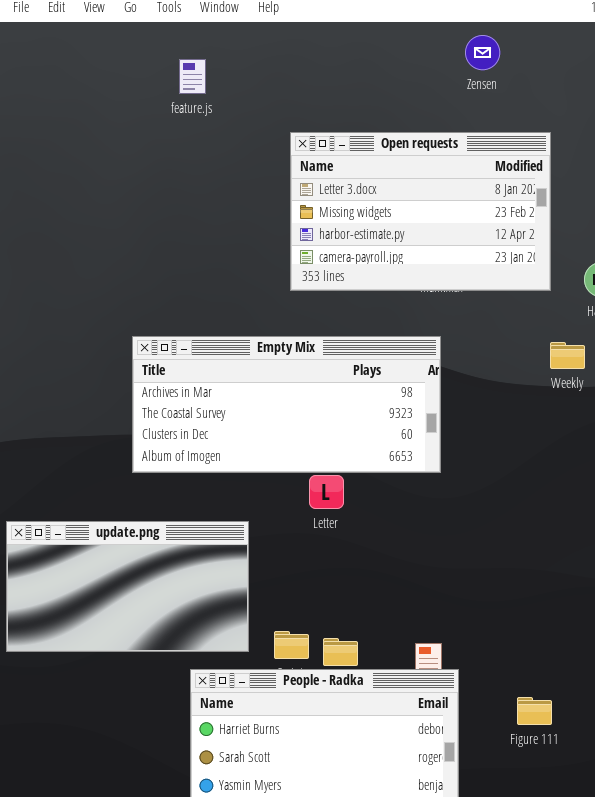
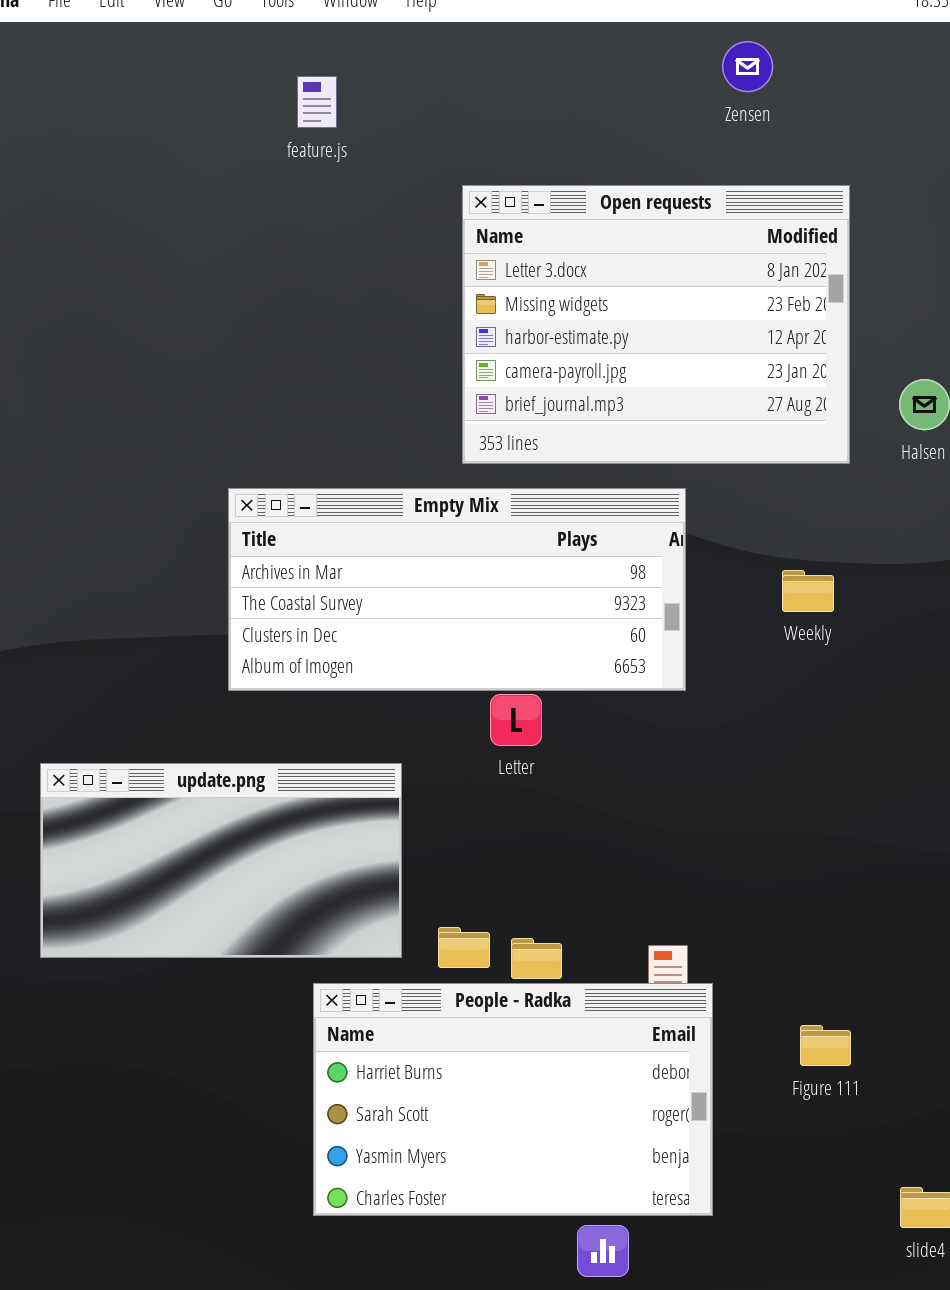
Open requests: [290,132,551,291] -> [462,185,850,464], resized
Weekly: [550,342,585,369] -> [782,570,834,612], moved

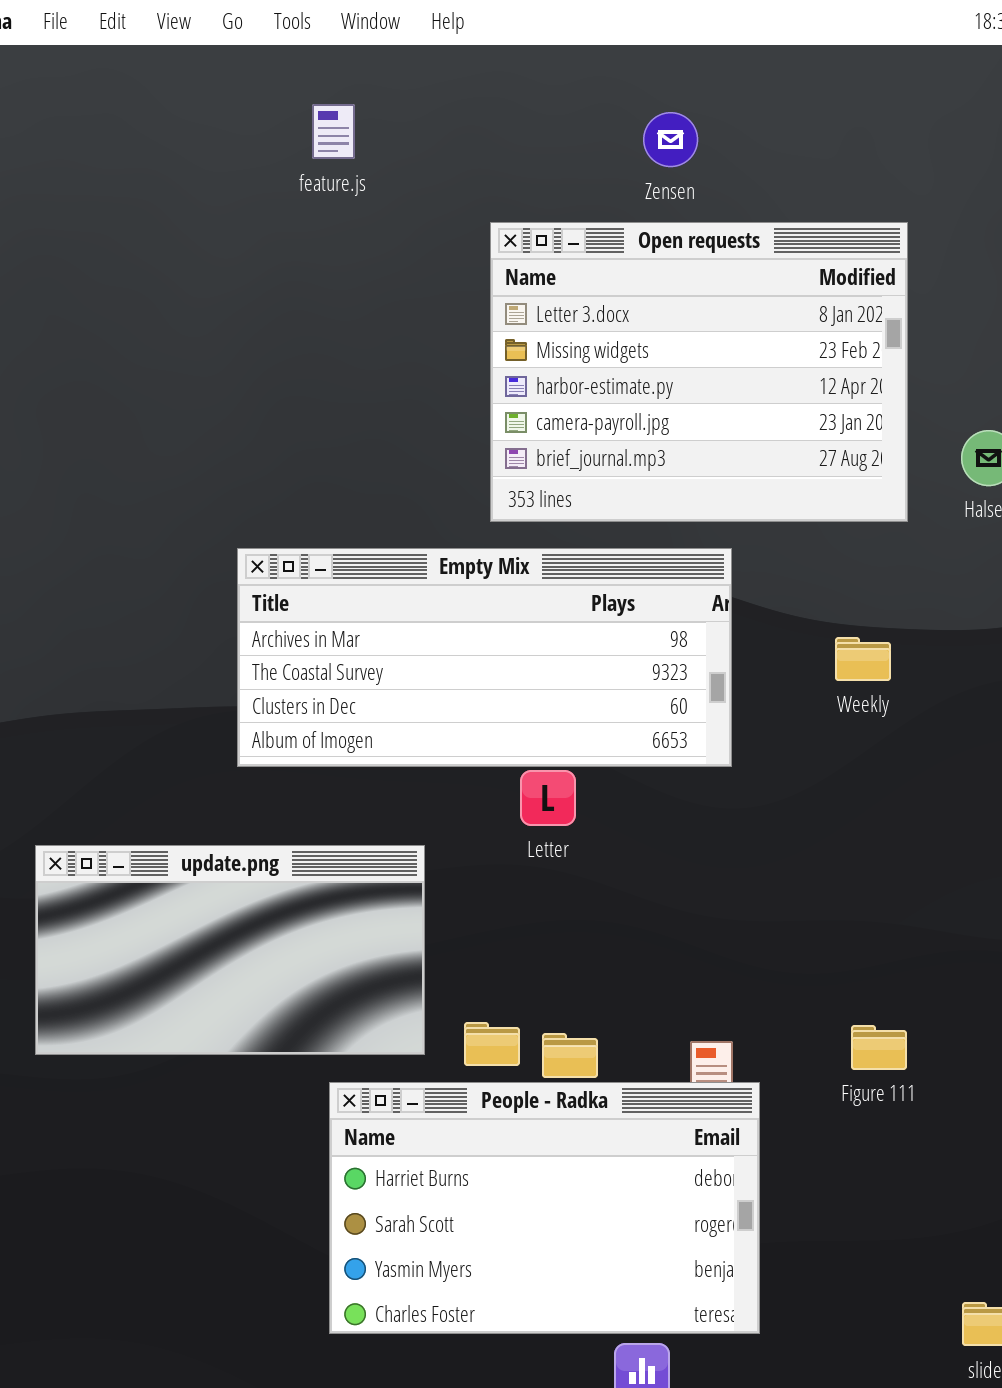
Zensen: [722,41,773,92] -> [643,112,698,167], moved
Figure 111: [800,1025,851,1066] -> [851,1025,907,1070], moved

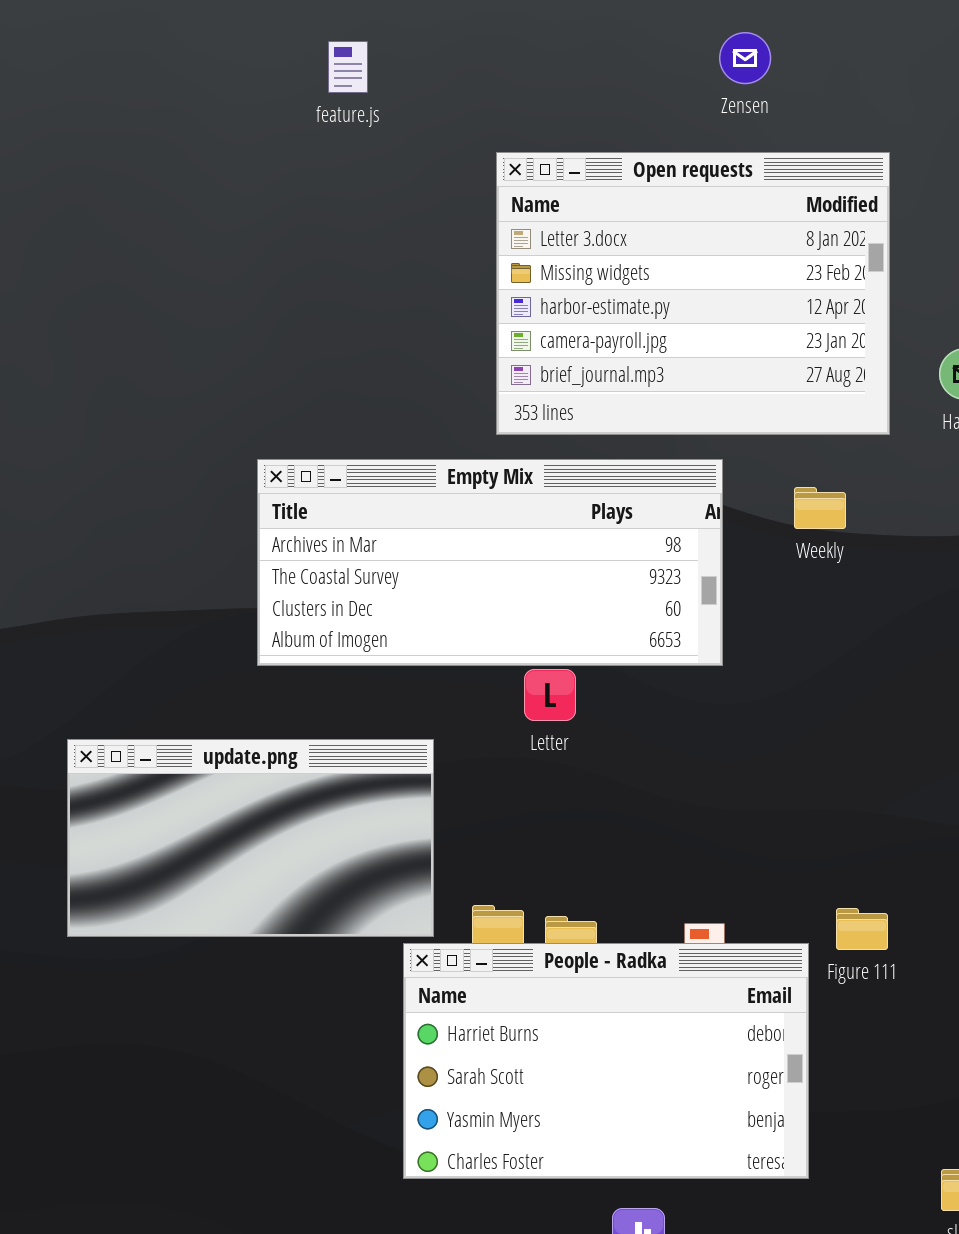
Zensen: [643,112,698,167] -> [719,32,771,84], moved
Weekly: [835,637,891,681] -> [794,487,846,529], moved
People - Radka: [329,1082,760,1334] -> [403,943,809,1179], moved

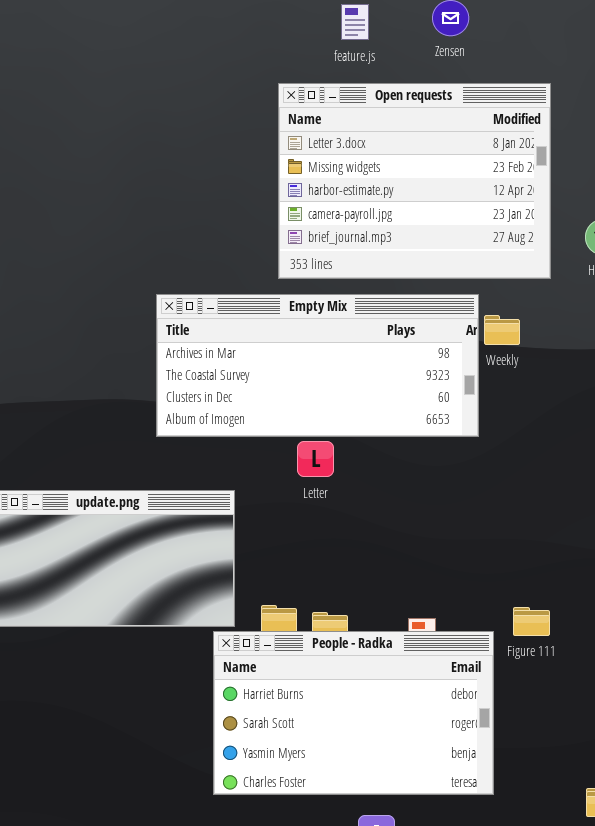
feature.js: [328,41,368,93] -> [341,4,369,40], moved
Empty Mix: [257,459,723,666] -> [156,294,479,437], moved

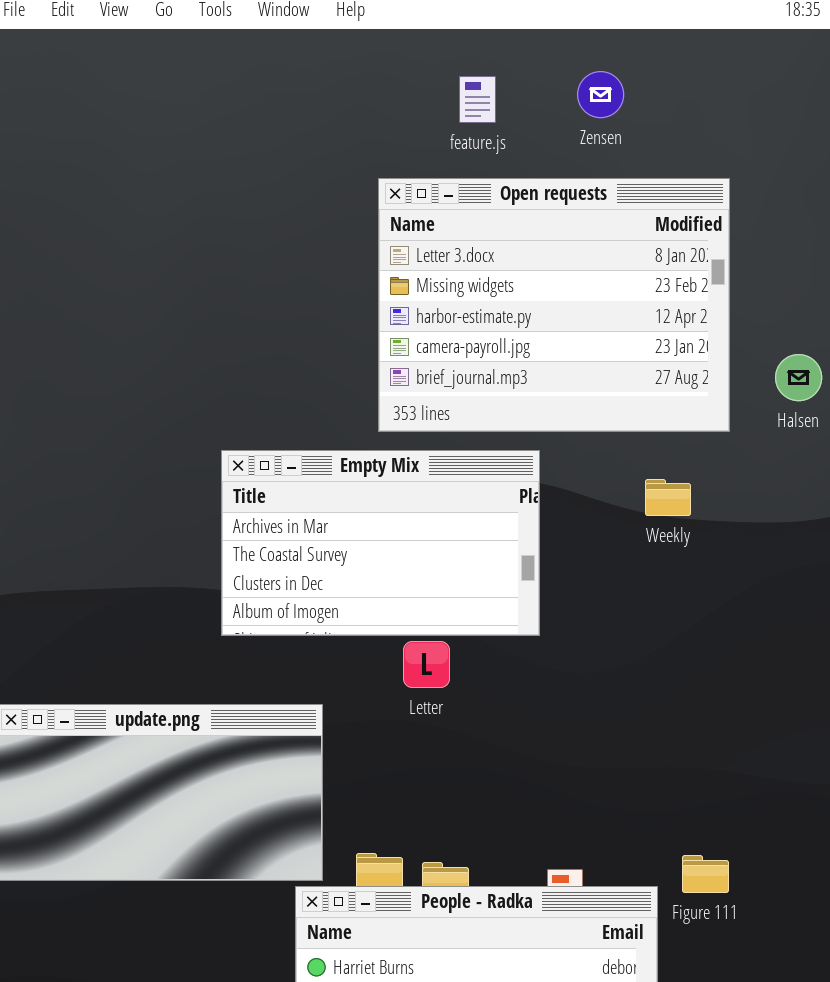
Empty Mix: [156,294,479,437] -> [221,450,540,636], resized

